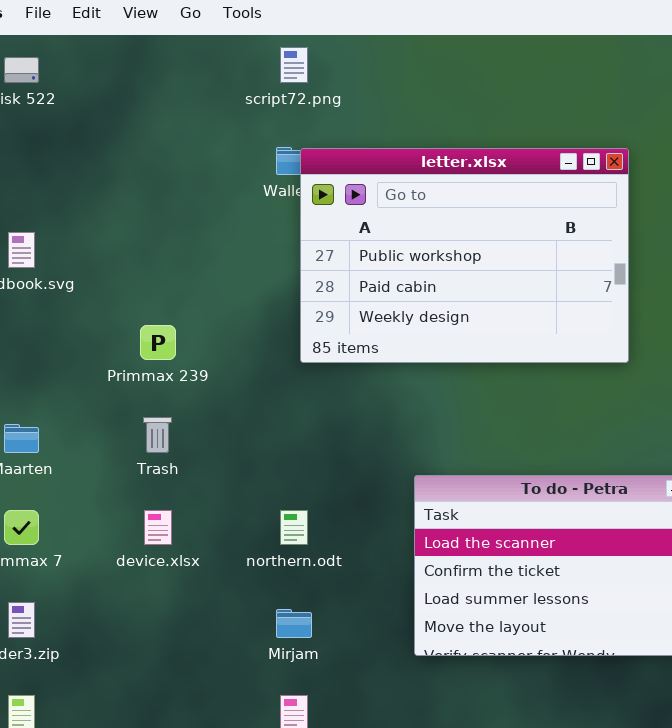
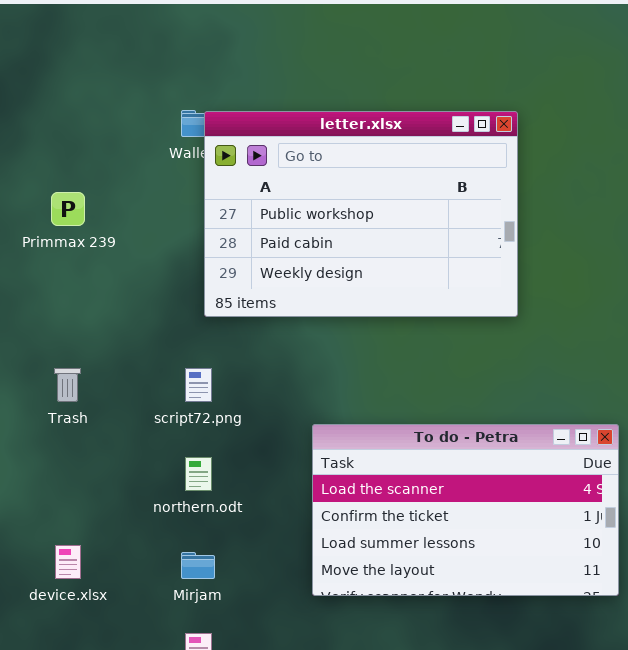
script72.png: [280,47,308,83] -> [185,368,212,402], moved
Primmax 239: [140,325,176,360] -> [51,192,85,226], moved
device.xlsx: [144,510,172,545] -> [55,545,81,579], moved

